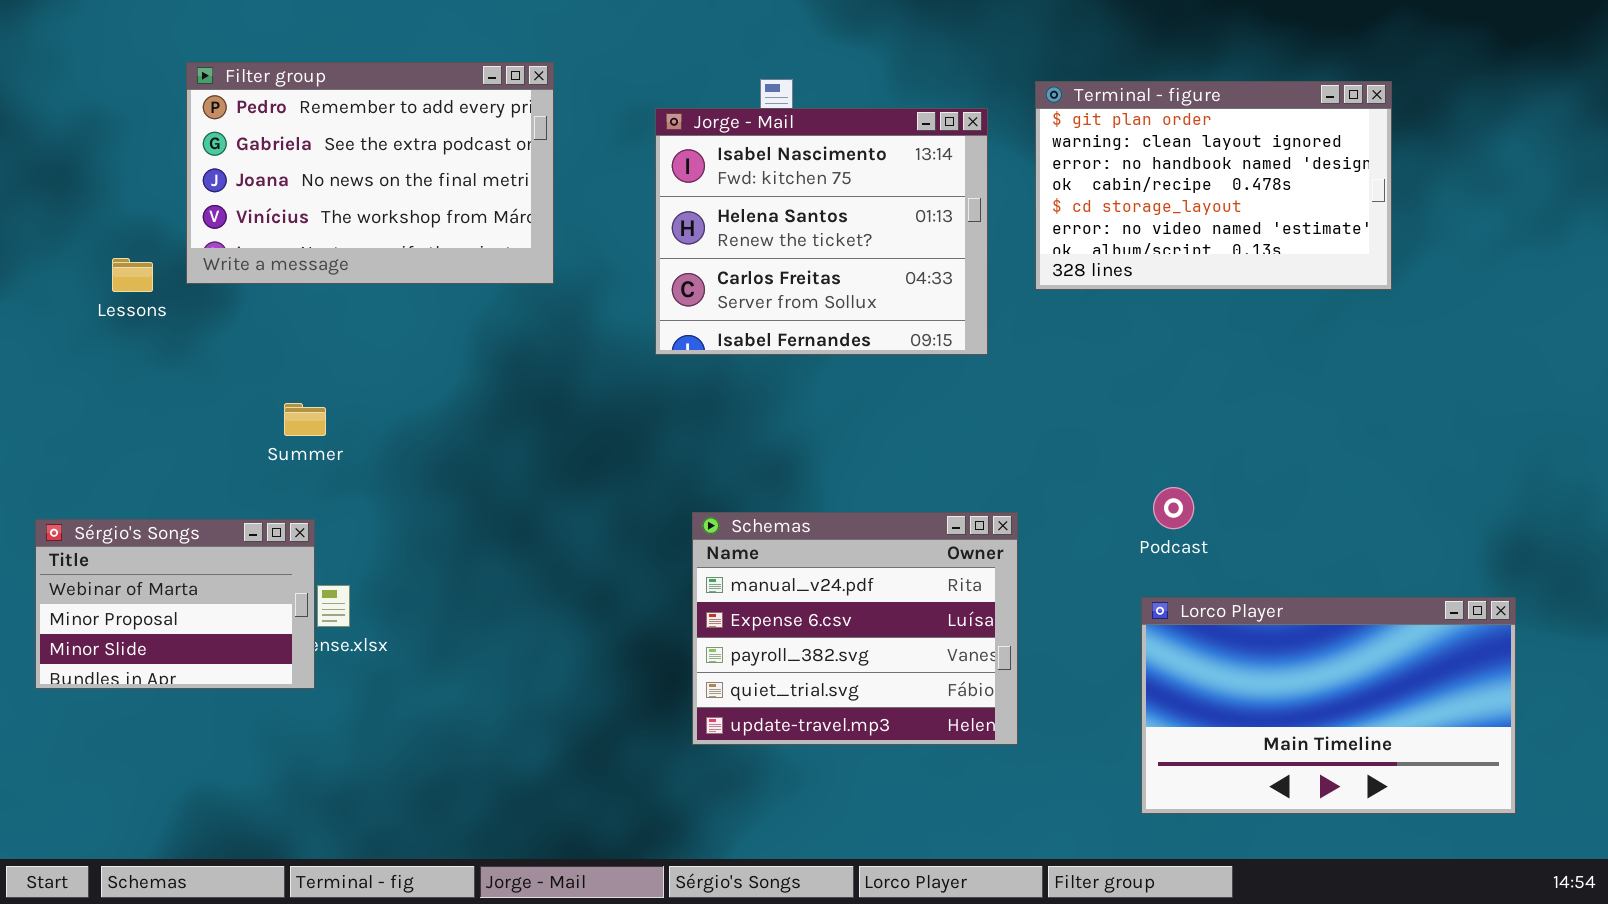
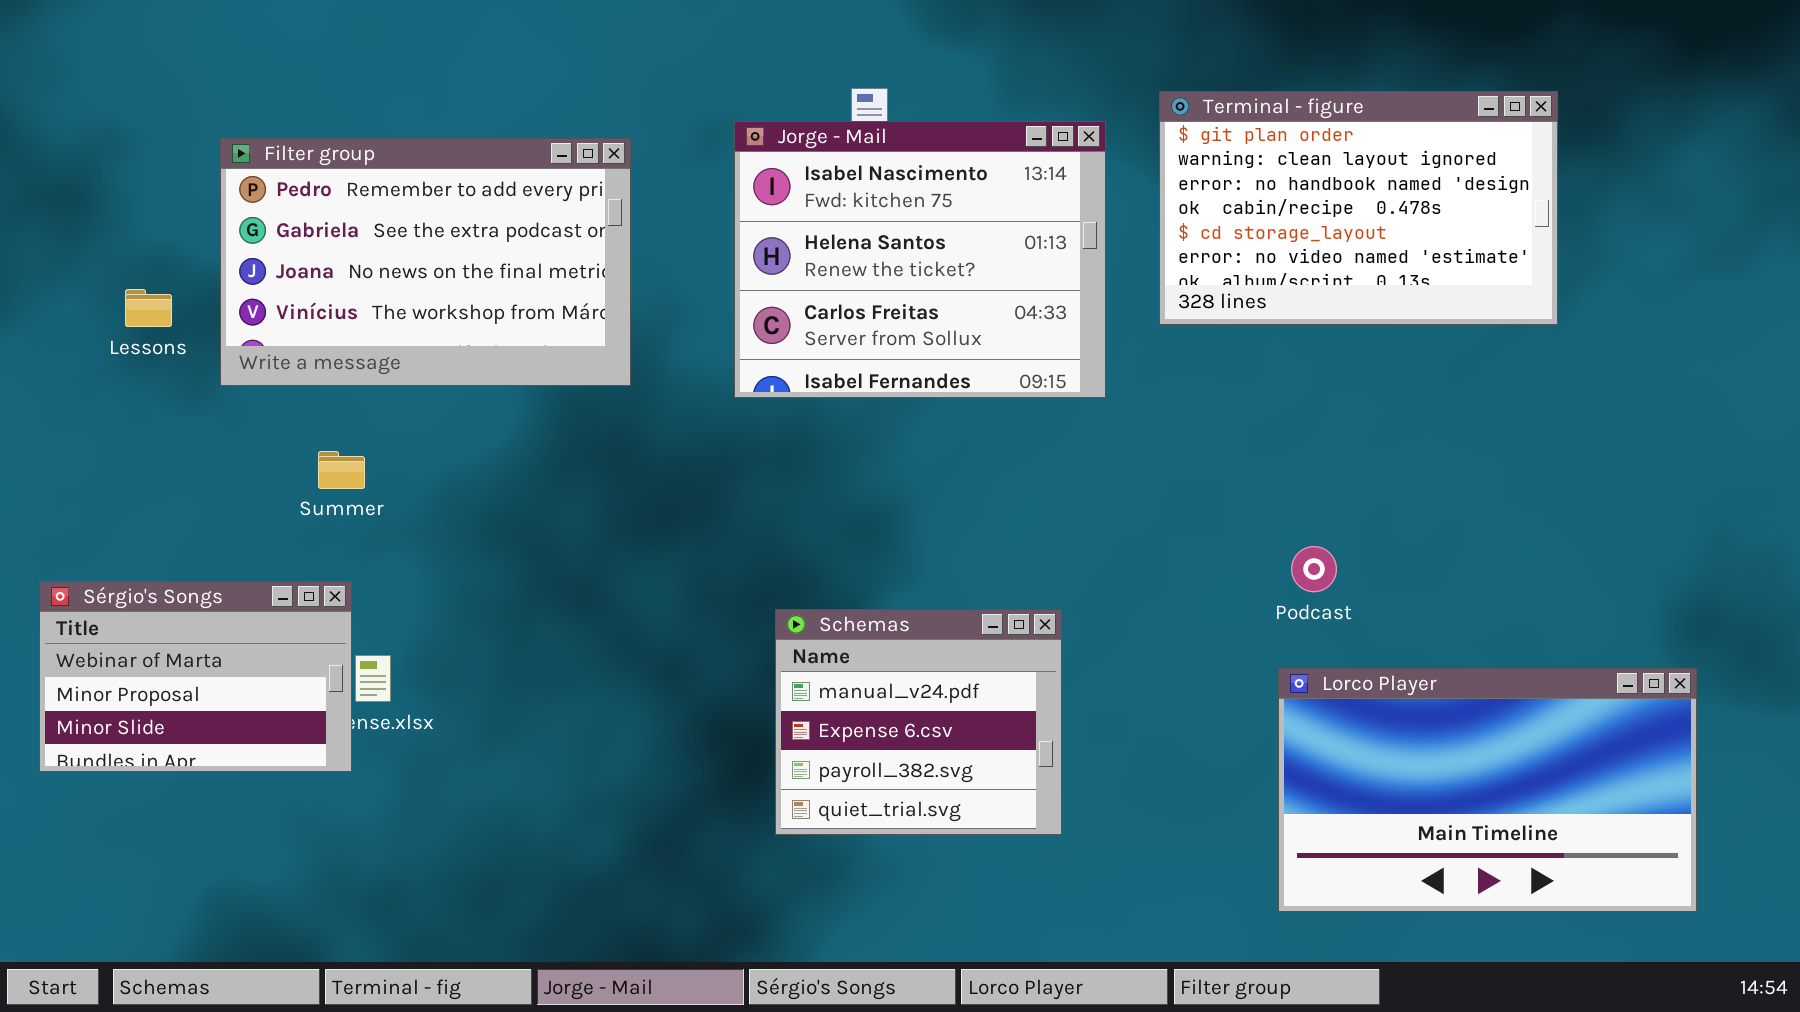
Filter group: [186,62,554,284] -> [220,138,631,386], moved
Schemas: [692,512,1018,745] -> [775,609,1062,835], resized

